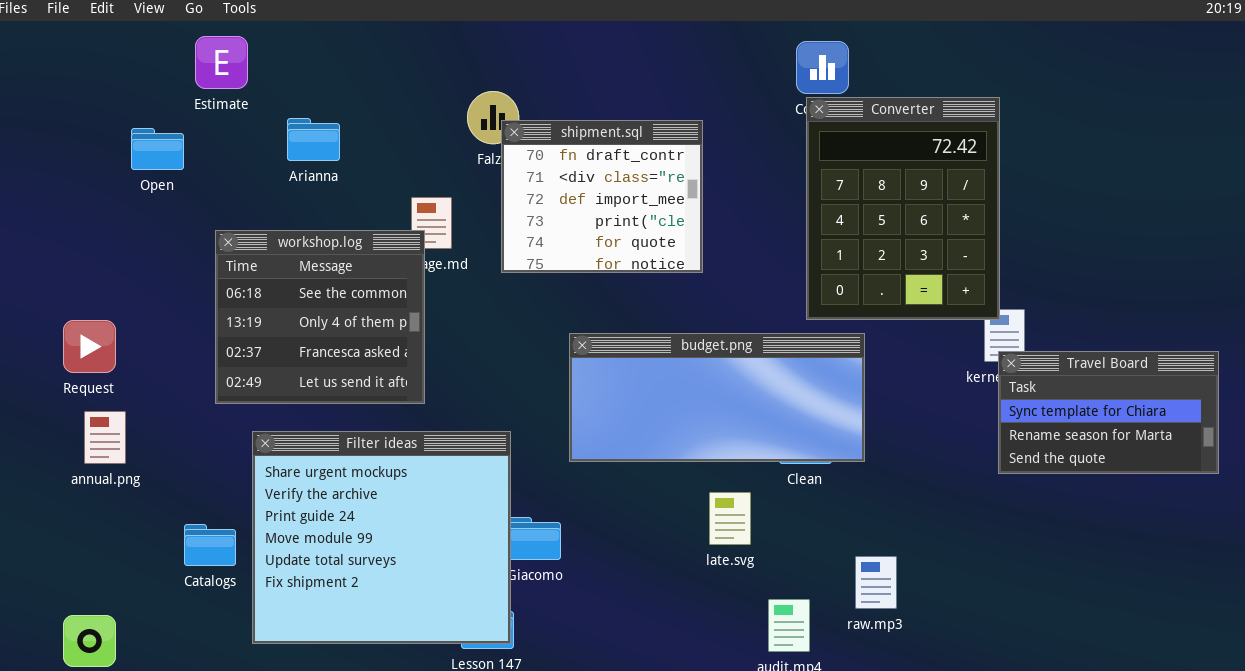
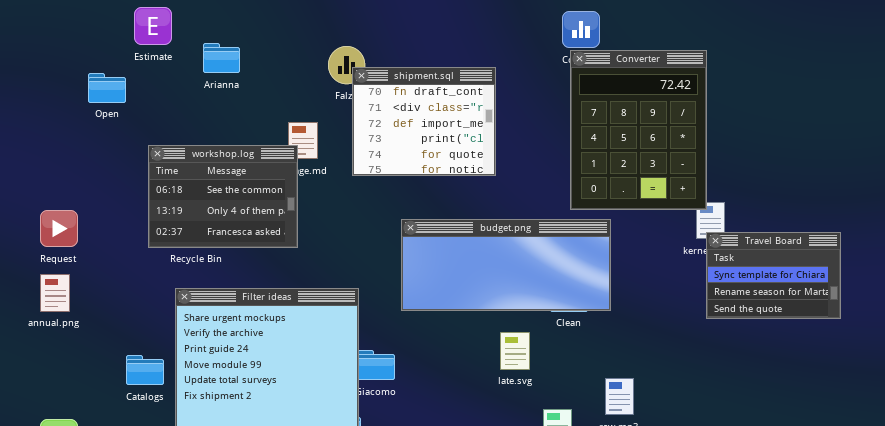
Arianna: [287,118,340,161] -> [203,43,240,73], moved
workshop.log: [215,230,425,404] -> [148,145,298,248], resized
Travel Board: [998,351,1219,474] -> [706,232,841,319], resized
annual.png: [84,411,126,464] -> [40,274,70,312], moved

